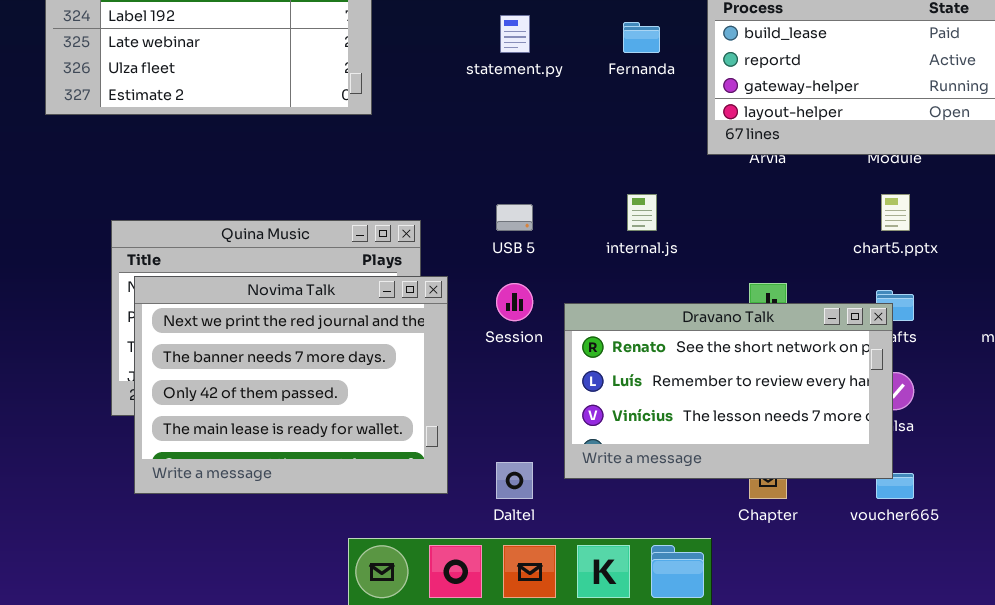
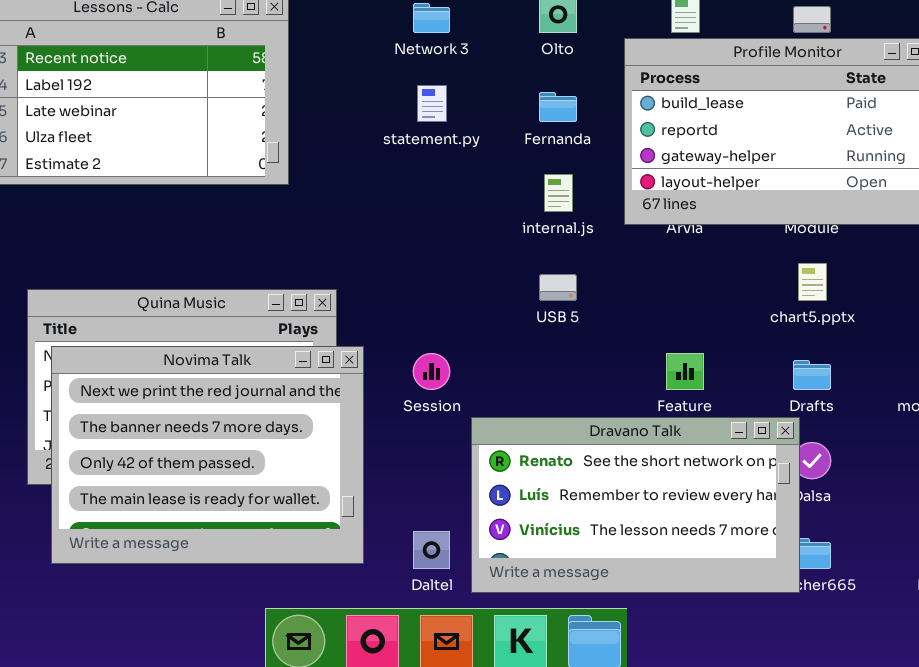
internal.js: [627,194,657,231] -> [544,174,573,212], moved
USB 5: [496,204,533,231] -> [539,274,577,301], moved
Dravano Talk: [564,303,893,479] -> [471,417,800,593], moved

